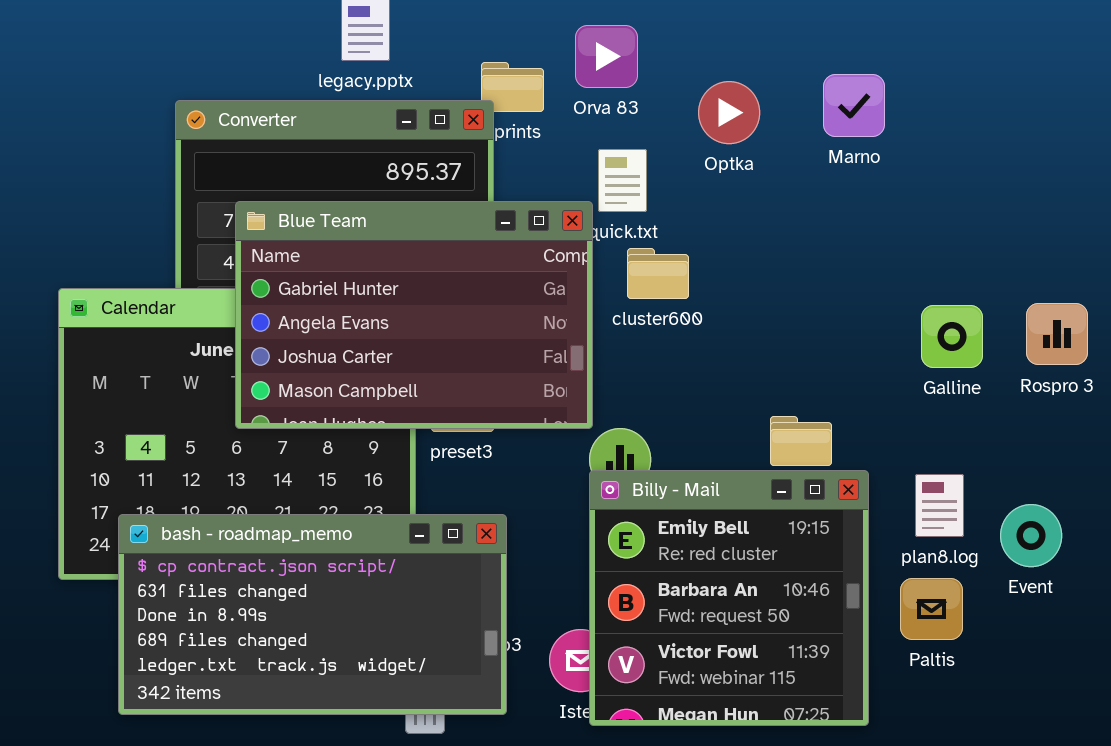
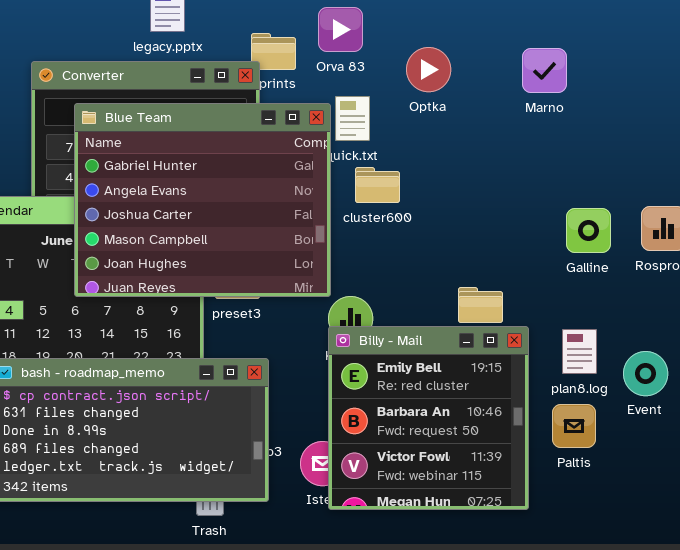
Marno: [823,74,885,137] -> [522,48,567,93], moved
Blue Team: [235,201,593,429] -> [74,103,331,297], resized

